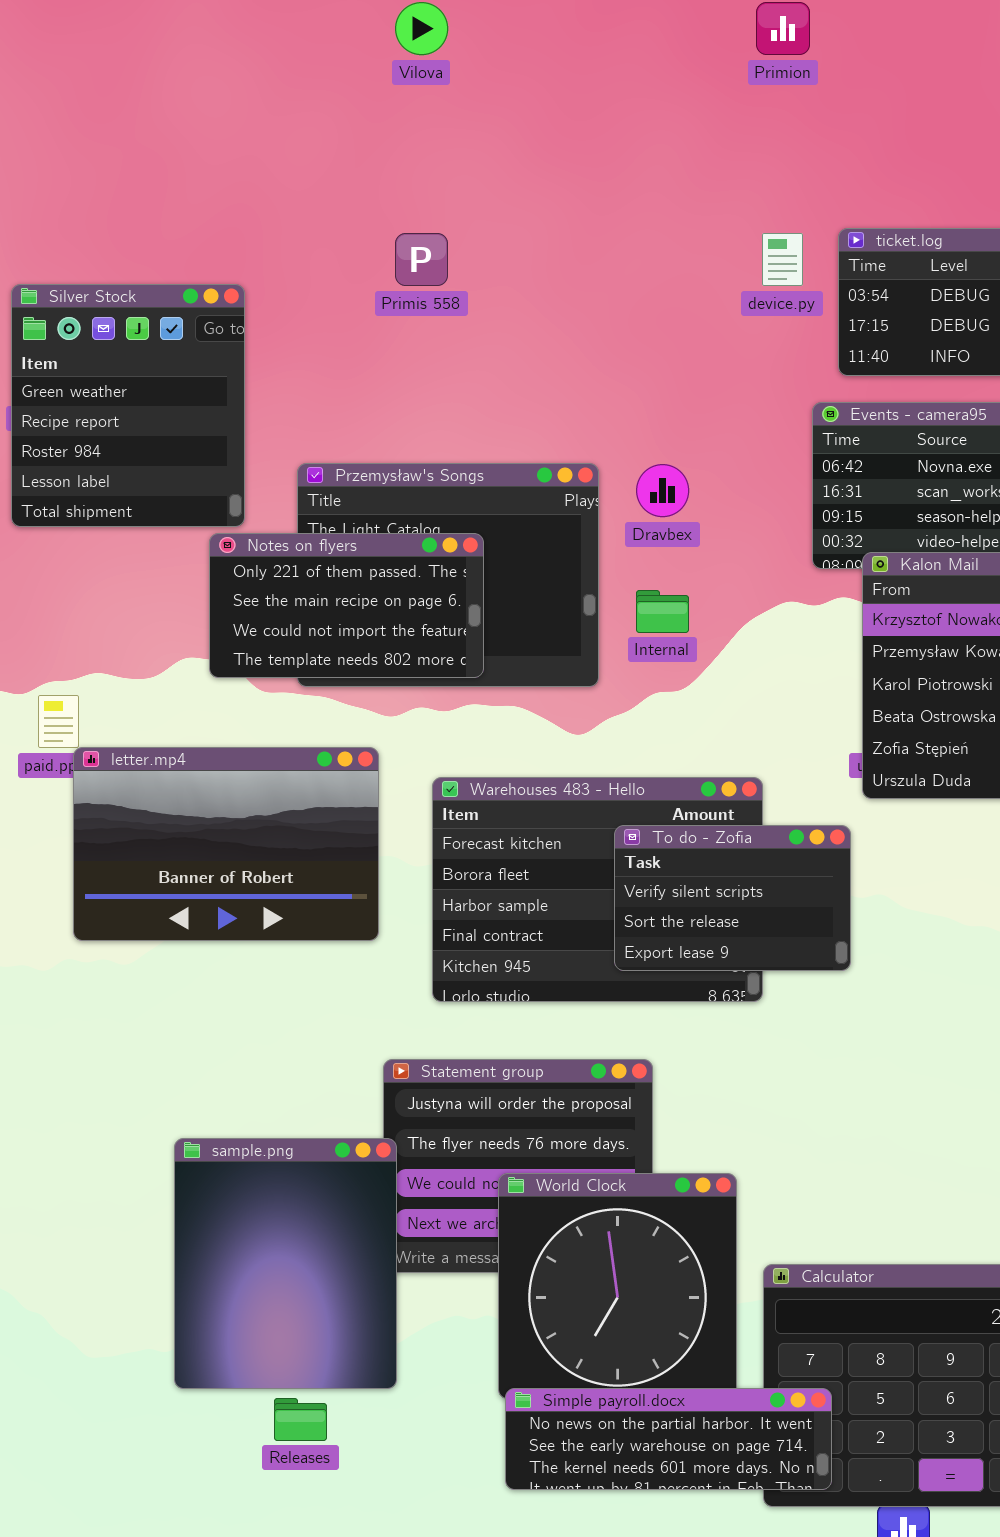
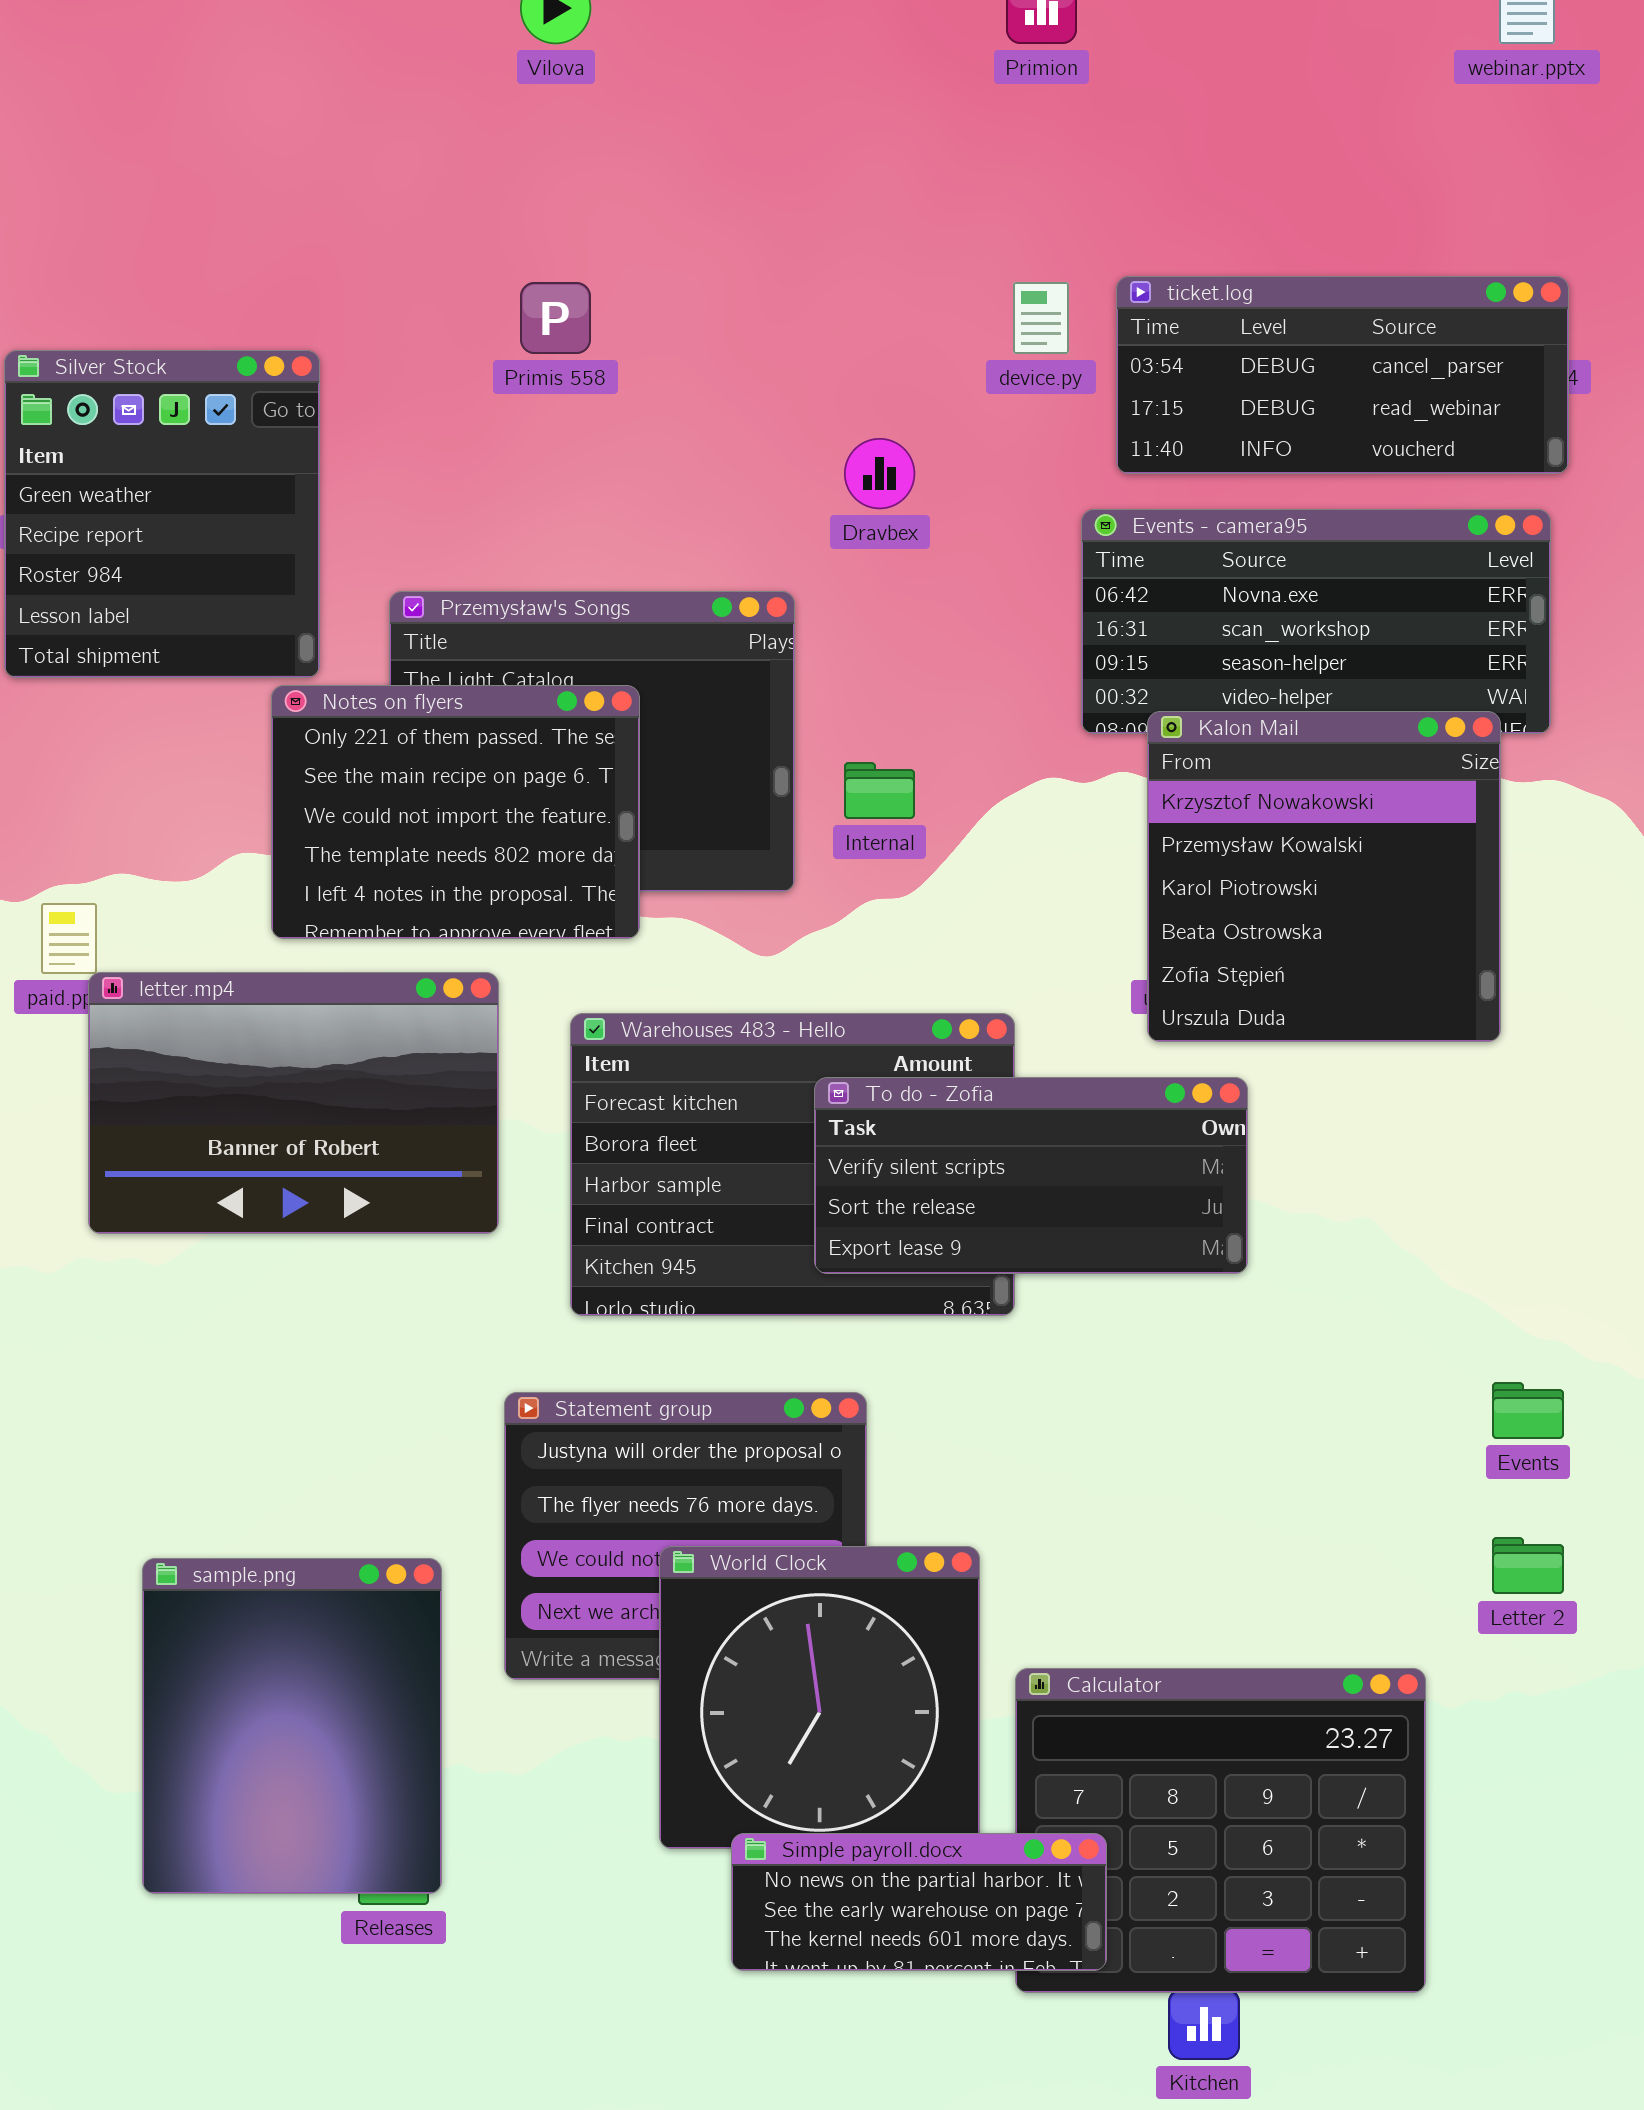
Dravbex: [636,464,689,517] -> [844,438,915,509], moved
Notes on flyers: [209,533,484,678] -> [271,685,640,939], resized
To do - Zofia: [614,825,851,971] -> [814,1077,1248,1274], resized
sample.png: [174,1138,397,1389] -> [142,1558,442,1894], moved
Simple payroll.docx: [505,1388,832,1490] -> [731,1833,1107,1971], resized

